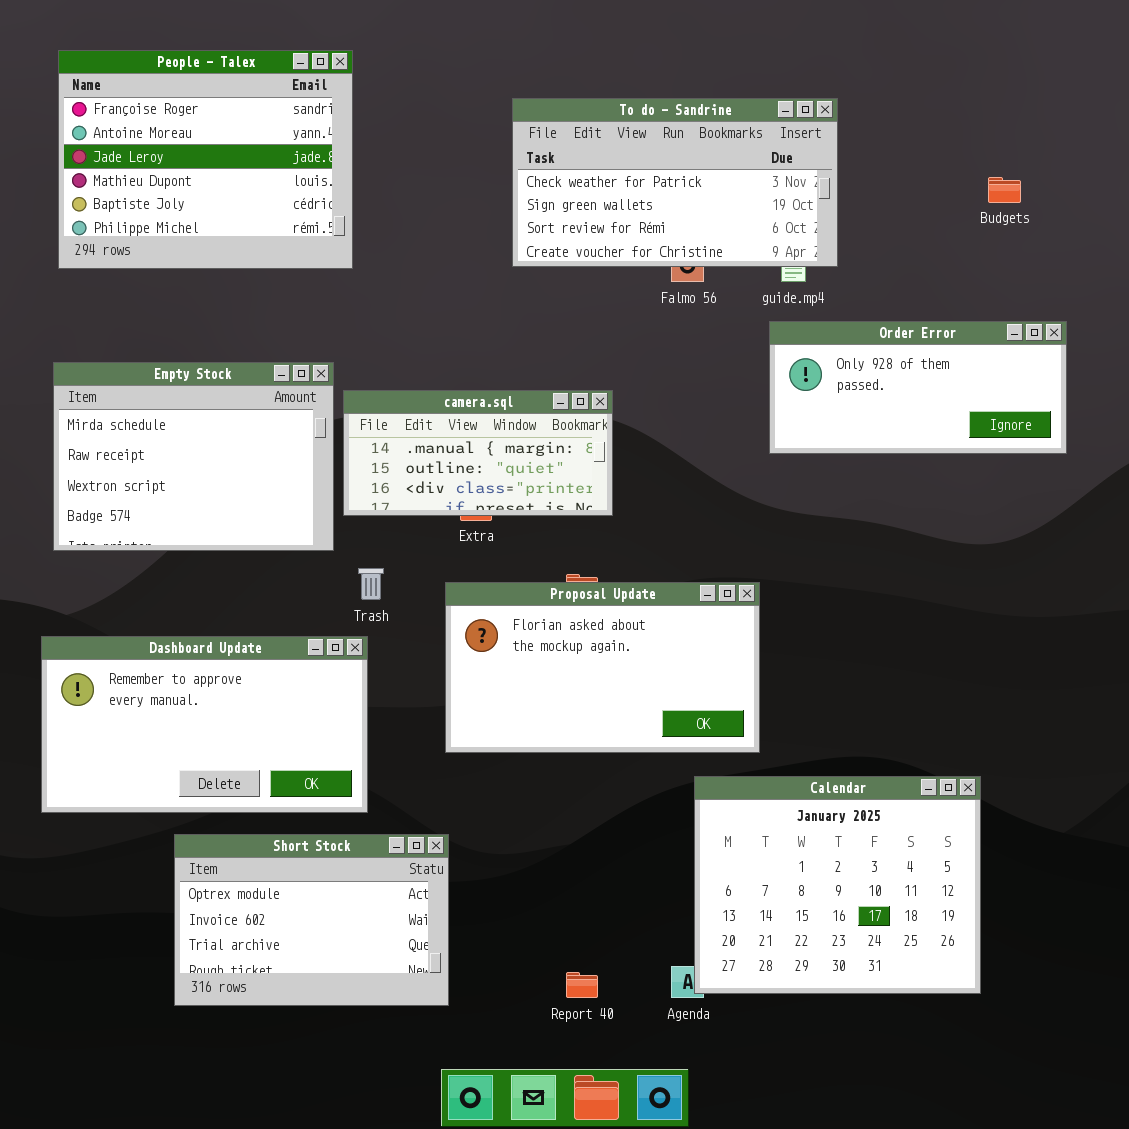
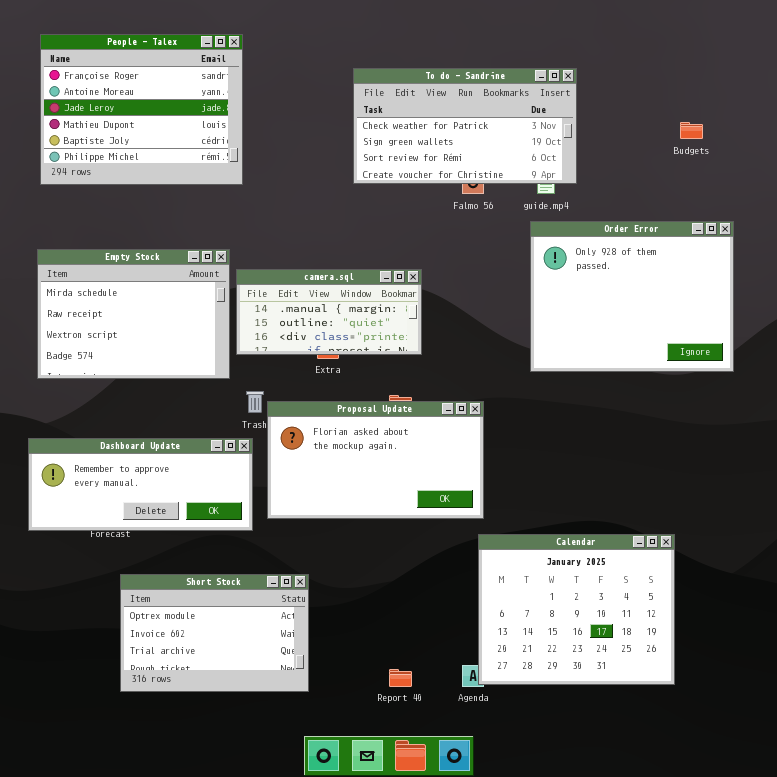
Order Error: [769,321,1067,454] -> [530,221,734,372], resized
Proposal Update: [445,582,760,753] -> [267,401,484,519], moved
Dashboard Update: [41,636,368,813] -> [28,438,253,531], resized

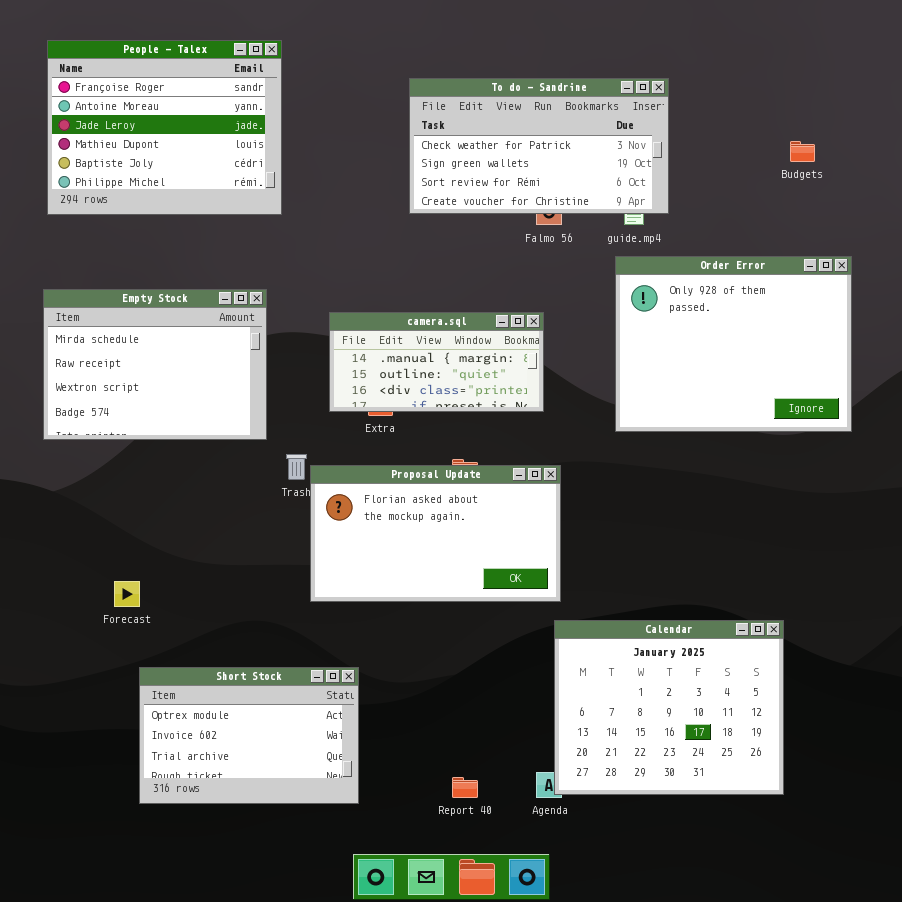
camera.sql: [236,269,422,355] -> [329,312,544,412], moved
Dashboard Update: [28,438,253,531] -> none, closed

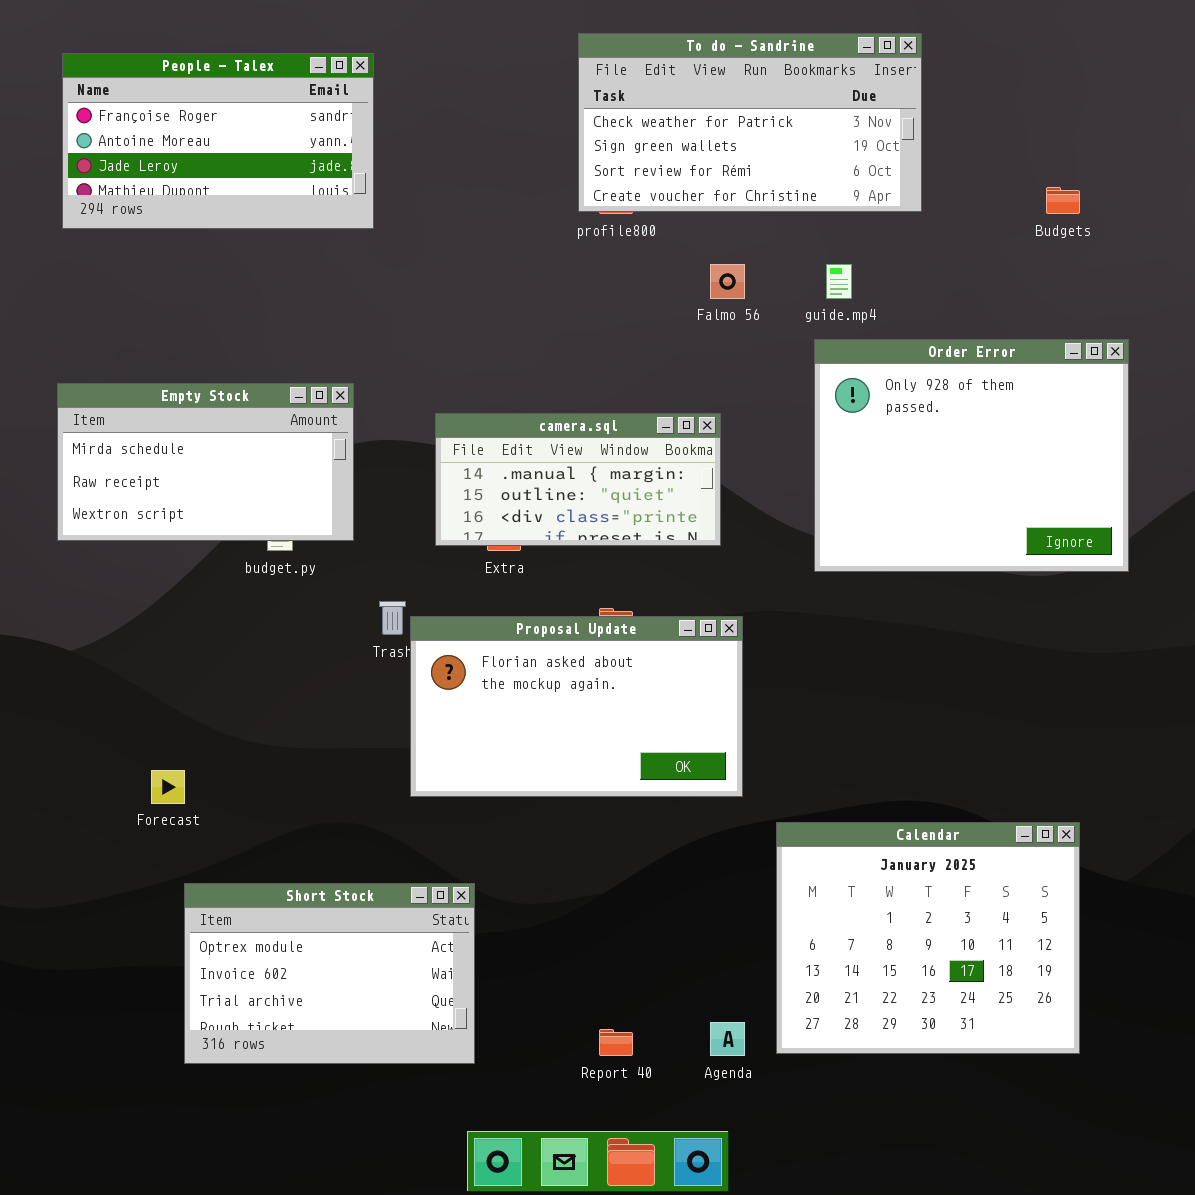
People - Talex: [47,40,282,215] -> [62,53,374,229], resized
To do - Sandrine: [409,78,669,214] -> [578,33,922,212], moved
Empty Stock: [43,289,267,440] -> [57,383,354,541], resized
Calendar: [554,620,784,795] -> [776,822,1080,1054], moved

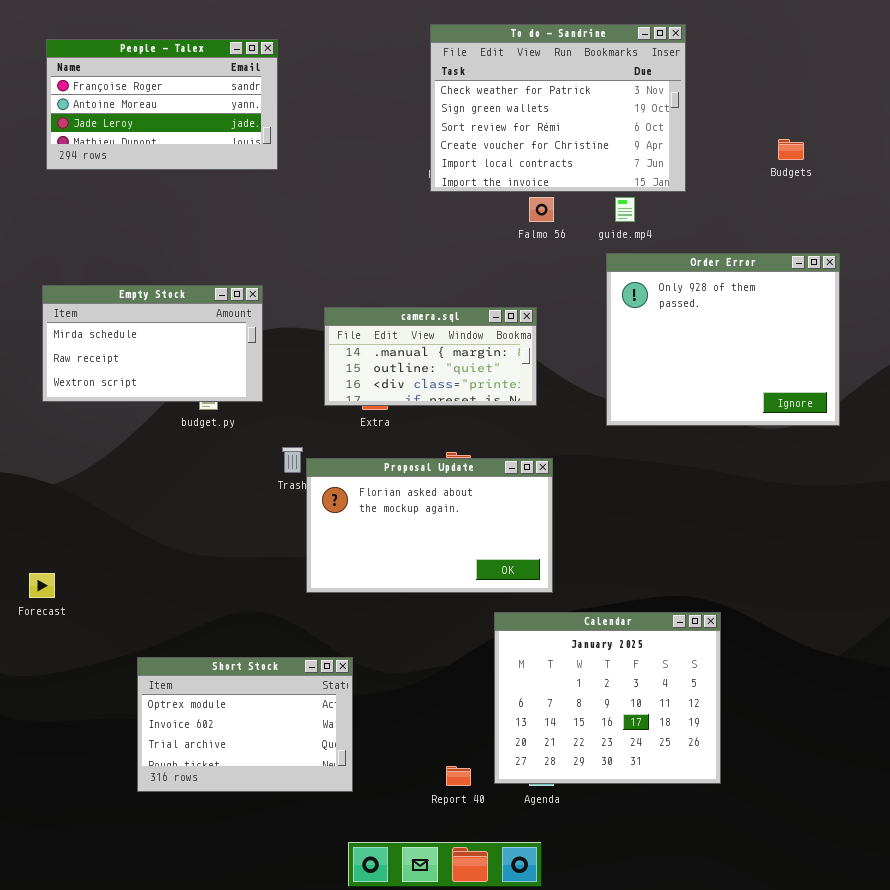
To do - Sandrine: [578,33,922,212] -> [430,24,686,192], resized
Forecast: [151,770,185,804] -> [29,573,55,598], moved
Calendar: [776,822,1080,1054] -> [494,612,721,784], moved

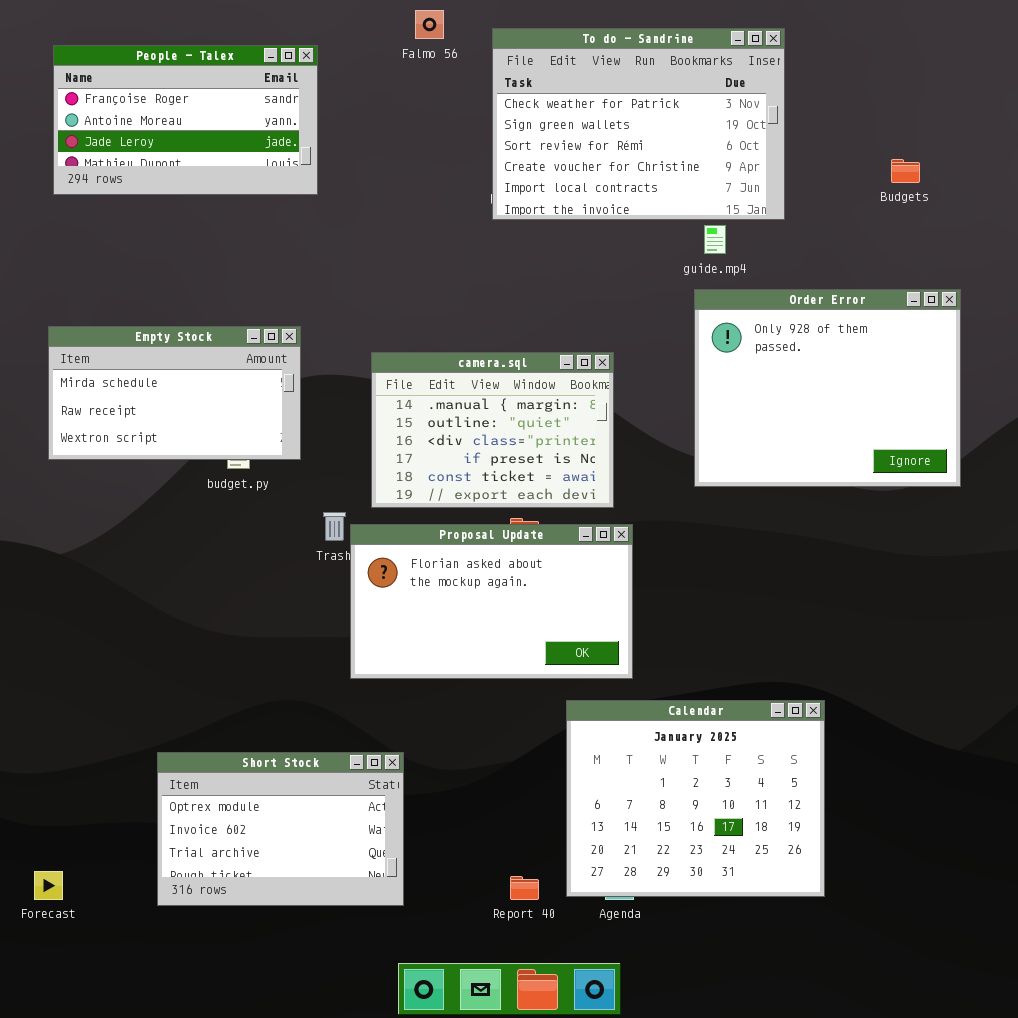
Falmo 56: [529,197,554,222] -> [415,10,444,39], moved
camera.sql: [324,307,537,406] -> [371,352,614,508], resized
Forecast: [29,573,55,598] -> [34,871,63,900], moved

